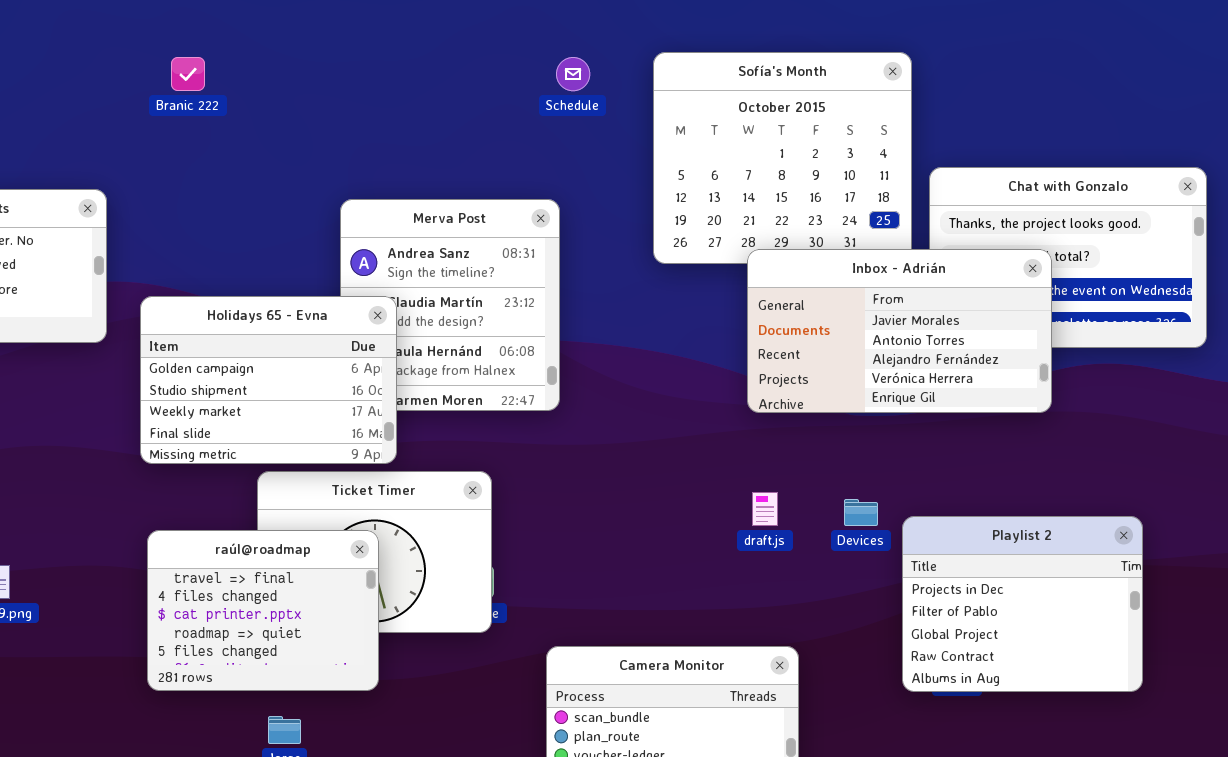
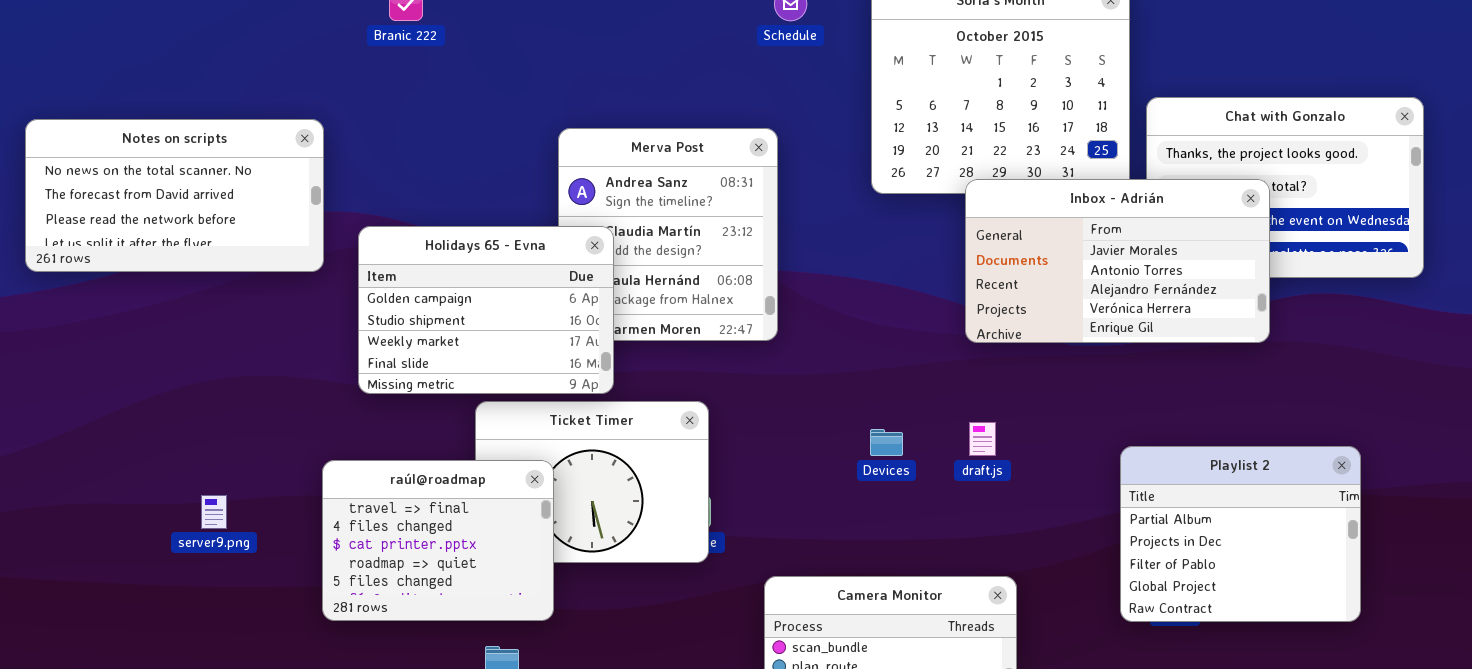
Devices: [844,499,878,526] -> [870,429,903,456], moved
Playlist 2: [902,516,1143,692] -> [1120,446,1361,622], scrolled up 1 row
raúl@roadmap: [147,530,379,691] -> [322,460,554,621], moved

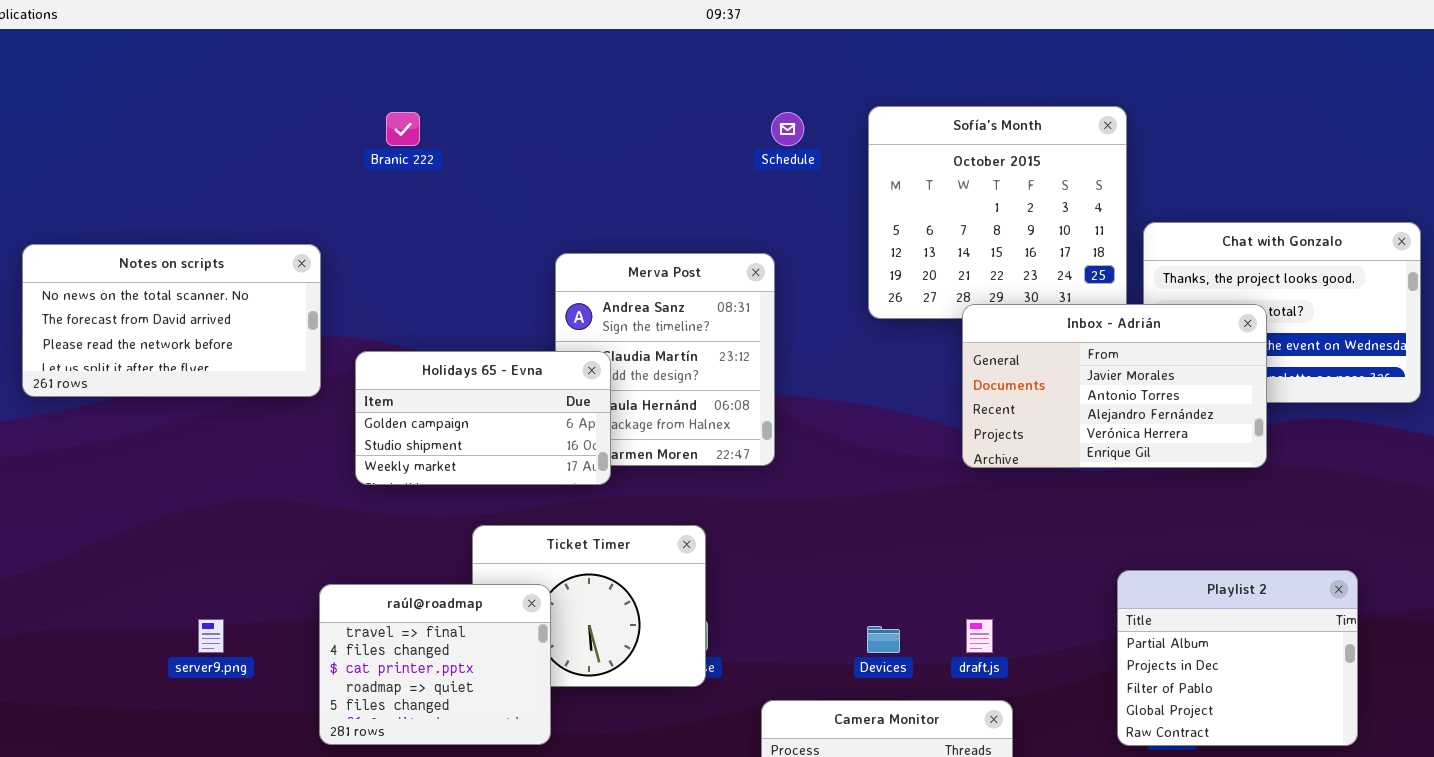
Holidays 65 - Evna: [358,226,614,394] -> [355,351,611,485], resized
draft.js: [969,422,996,456] -> [966,619,993,653], moved
Devices: [870,429,903,456] -> [867,626,900,653], moved

